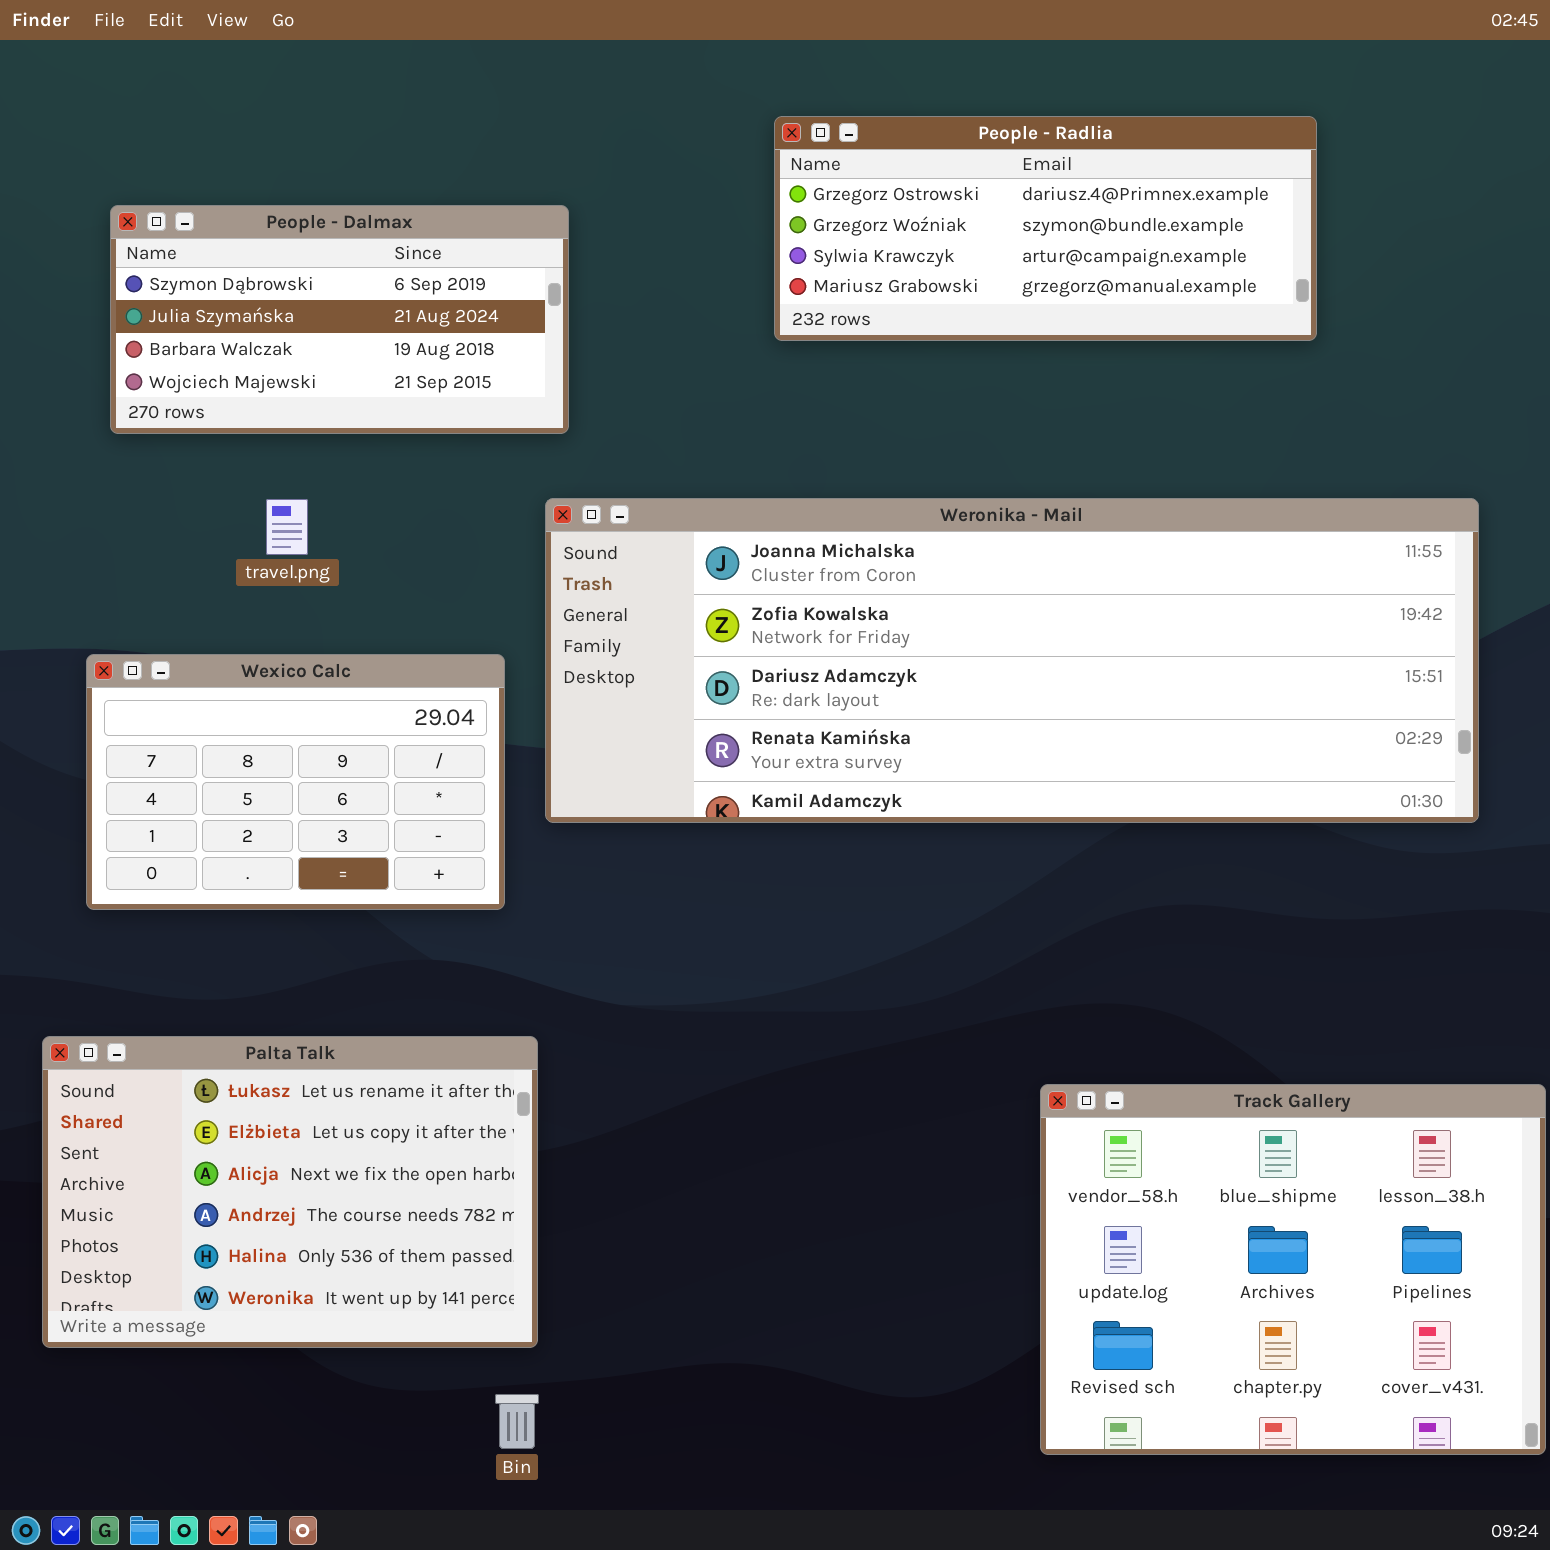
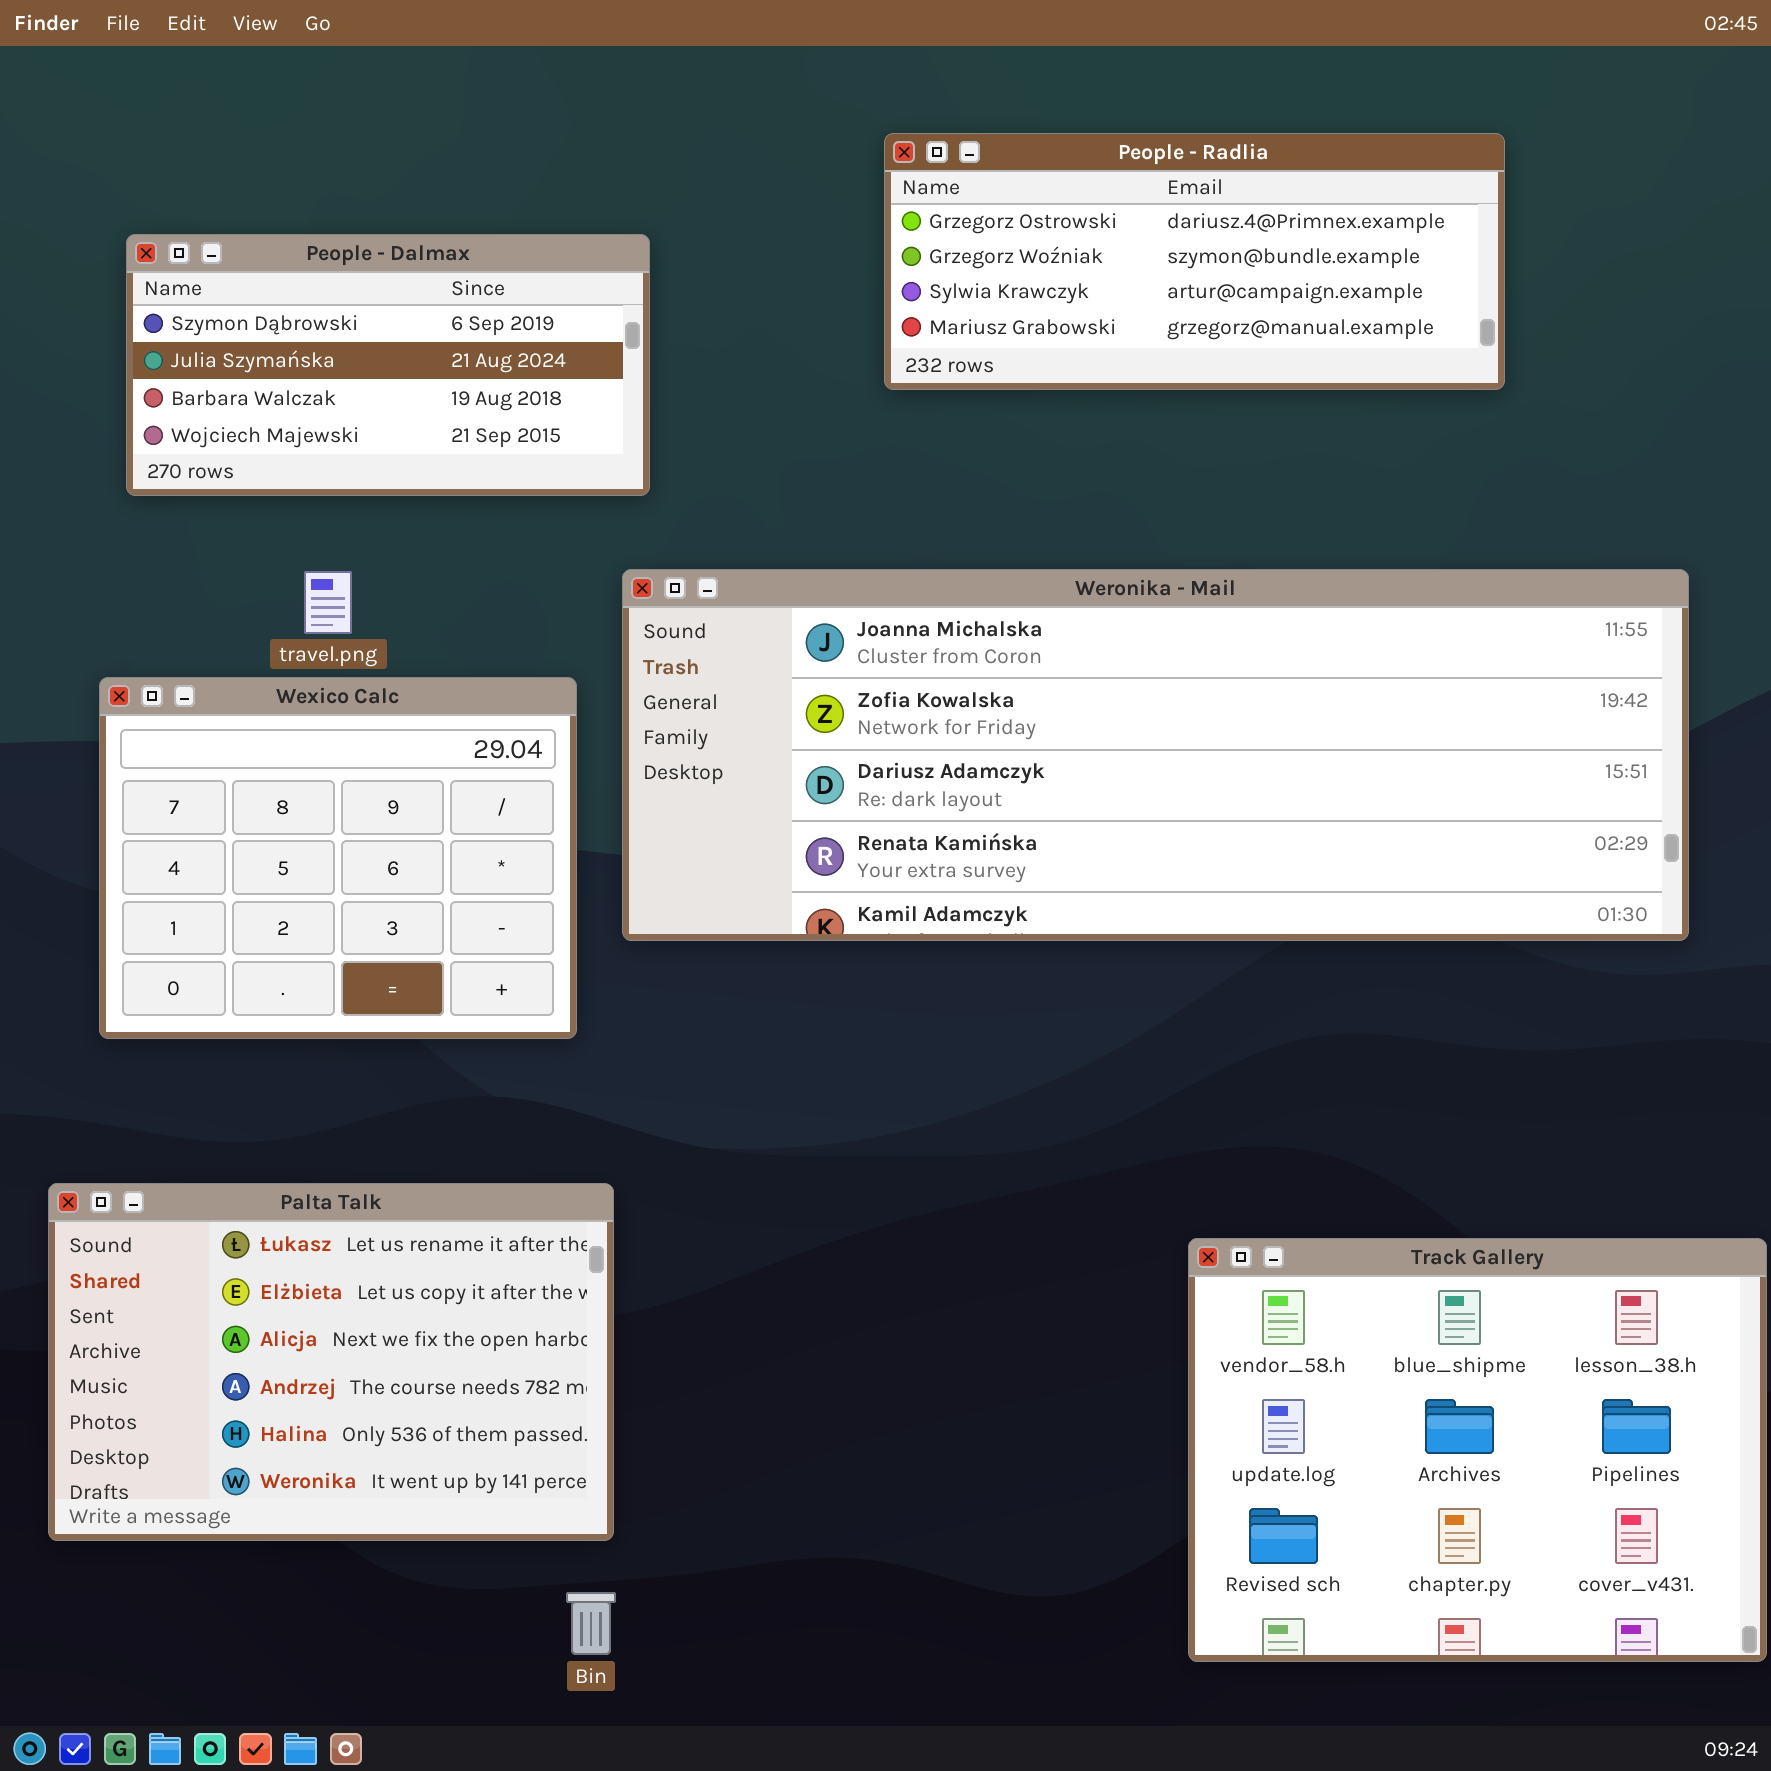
Wexico Calc: [86,654,505,910] -> [99,677,577,1039], resized

